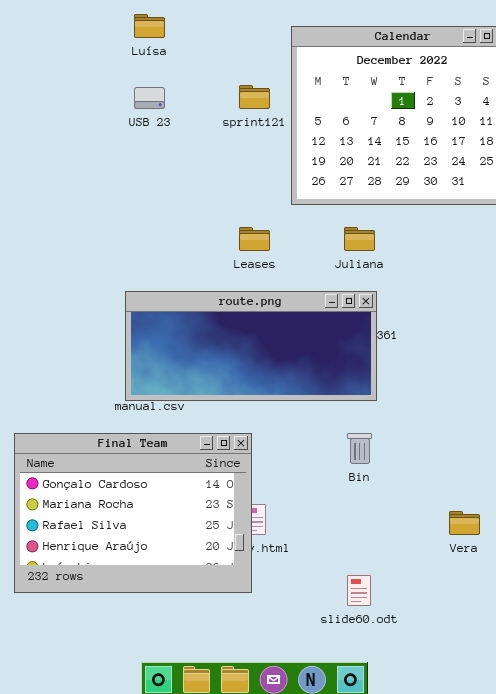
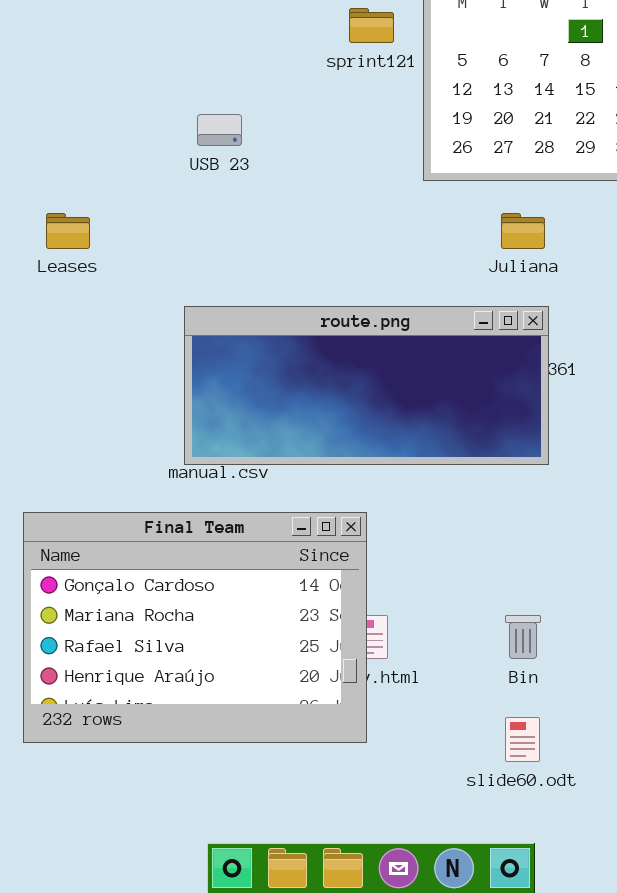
USB 23: [134,87,165,109] -> [197,114,242,146], moved
Leases: [239,227,270,251] -> [46,213,90,249], moved
Bin: [347,433,372,464] -> [505,615,541,659], moved

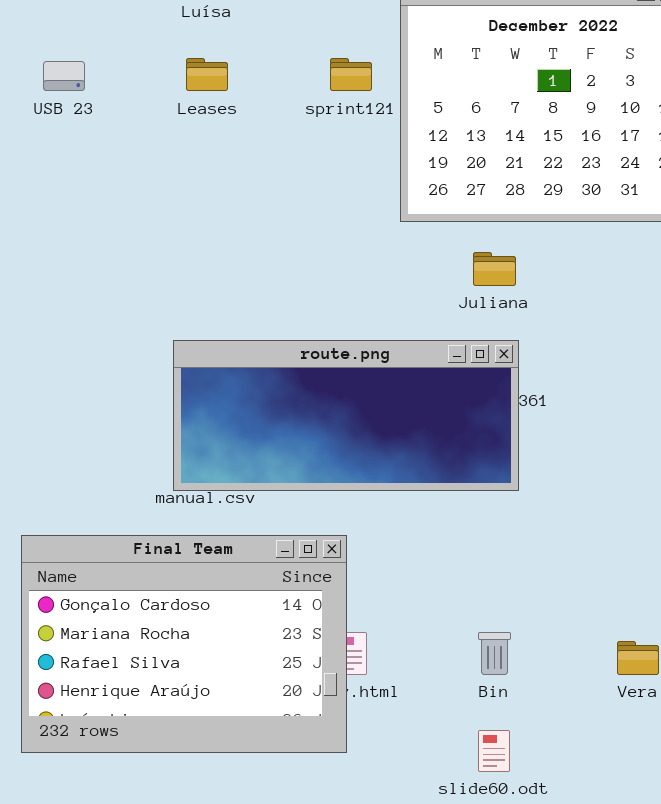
USB 23: [197,114,242,146] -> [43,61,85,91], moved
Leases: [46,213,90,249] -> [186,58,228,91], moved

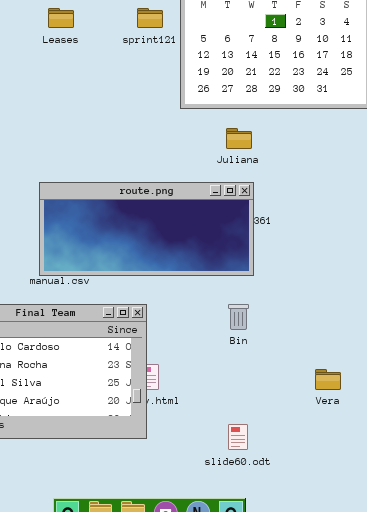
Bin: [478,632,511,675] -> [228,304,249,330], moved

